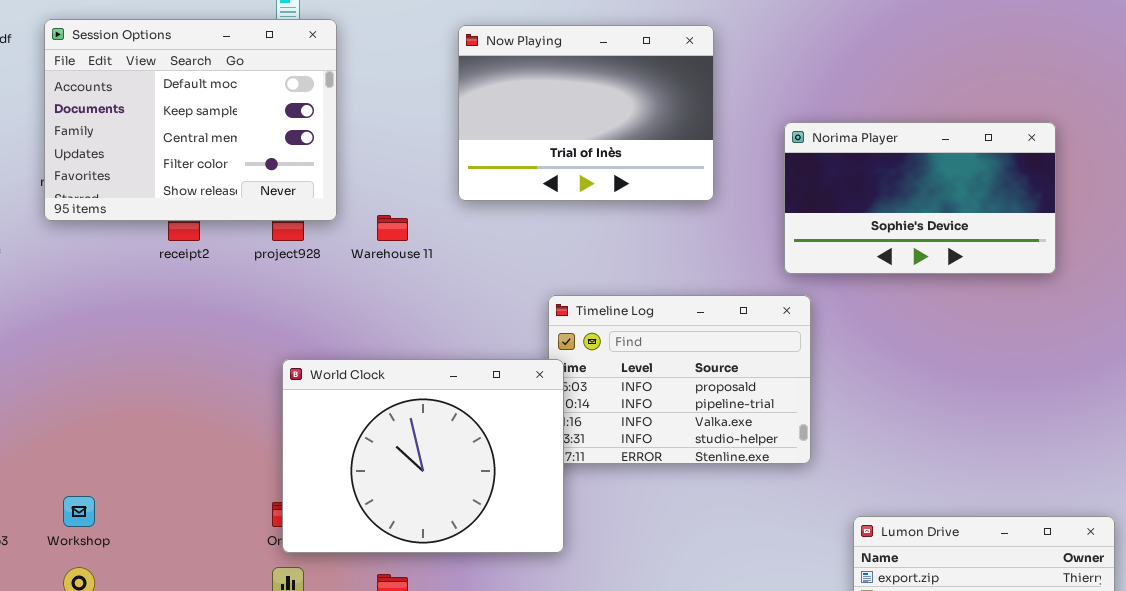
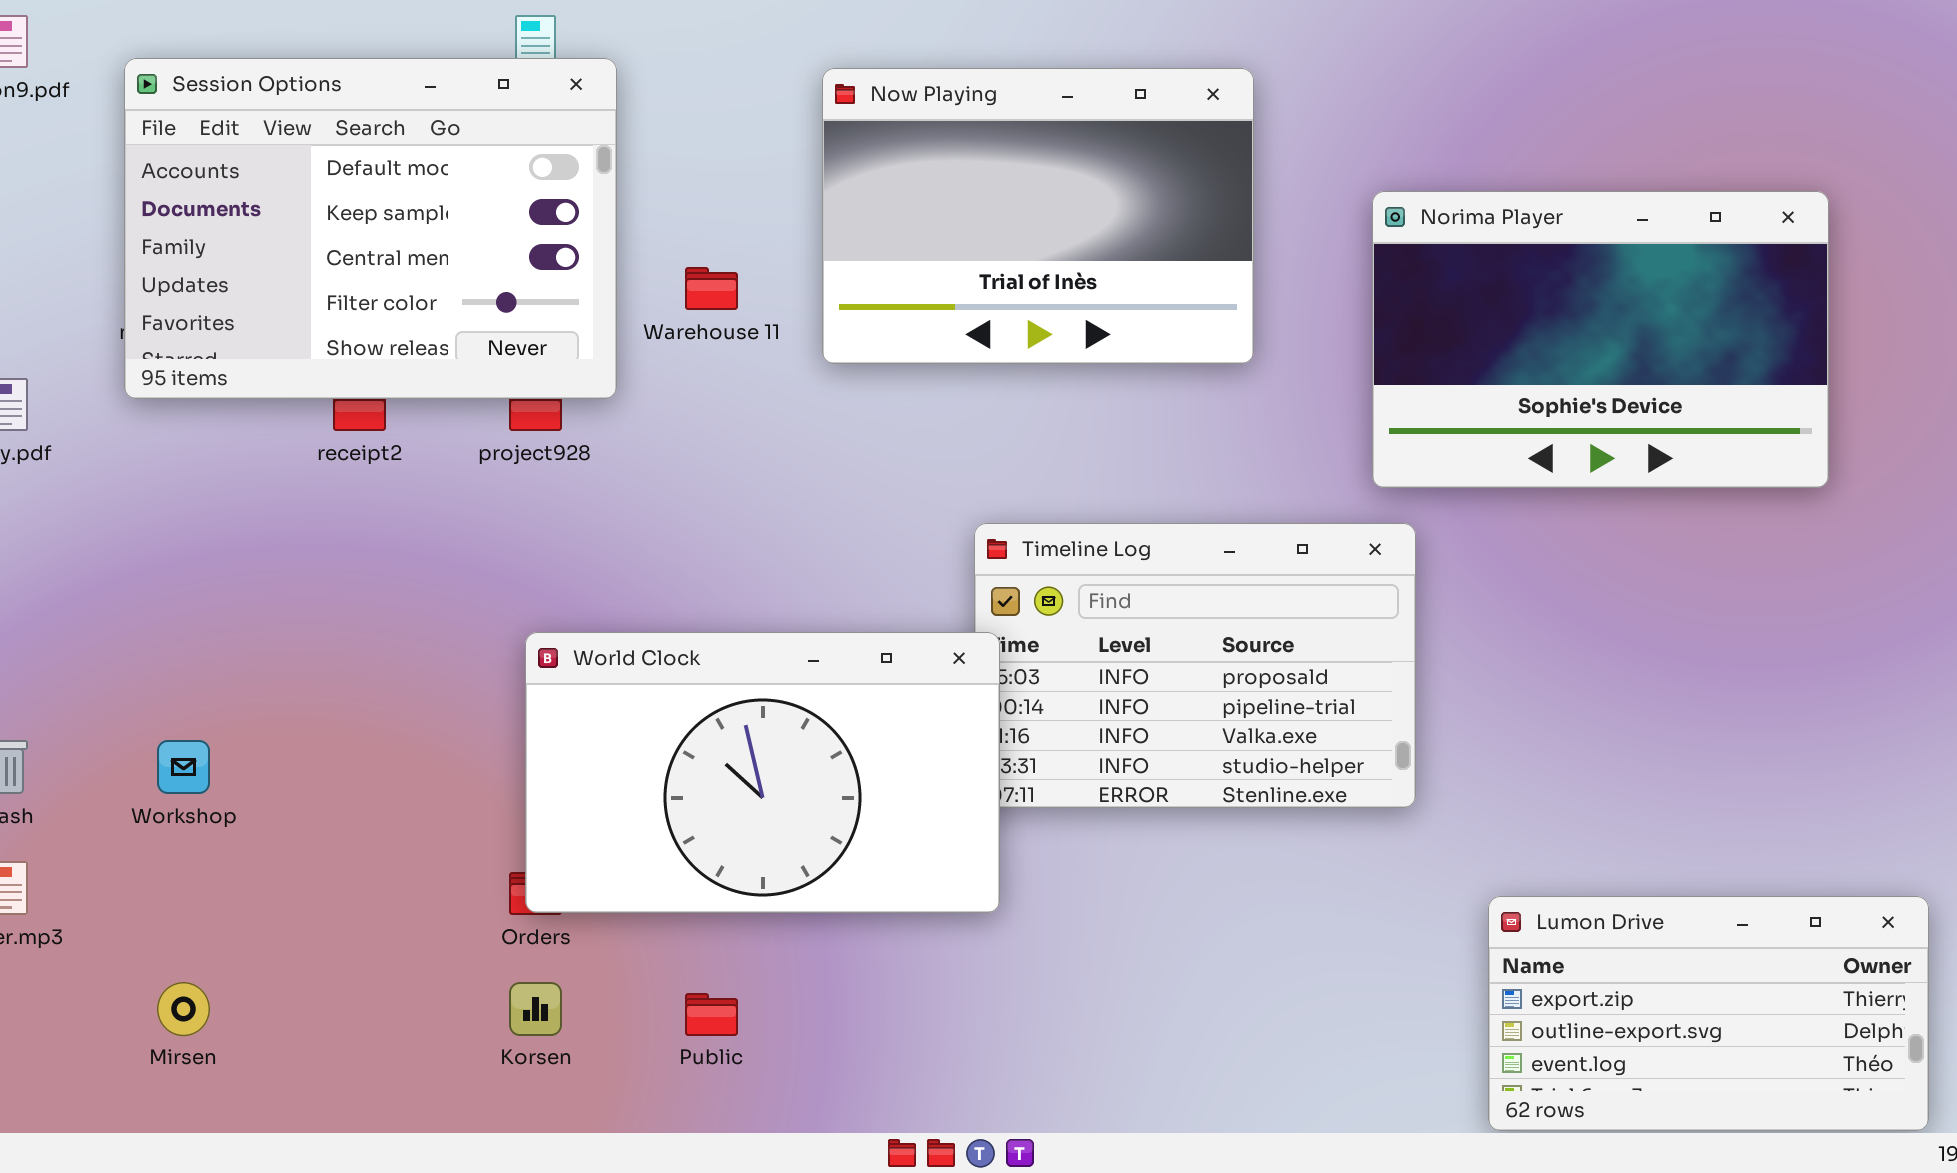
Norima Player: [784,122,1056,274] -> [1372,191,1829,488], resized
Warehouse 11: [377,215,408,241] -> [685,267,738,310], moved
World Clock: [282,359,564,553] -> [525,632,1000,913], resized
Workshop: [63,496,95,527] -> [157,740,210,794], moved

